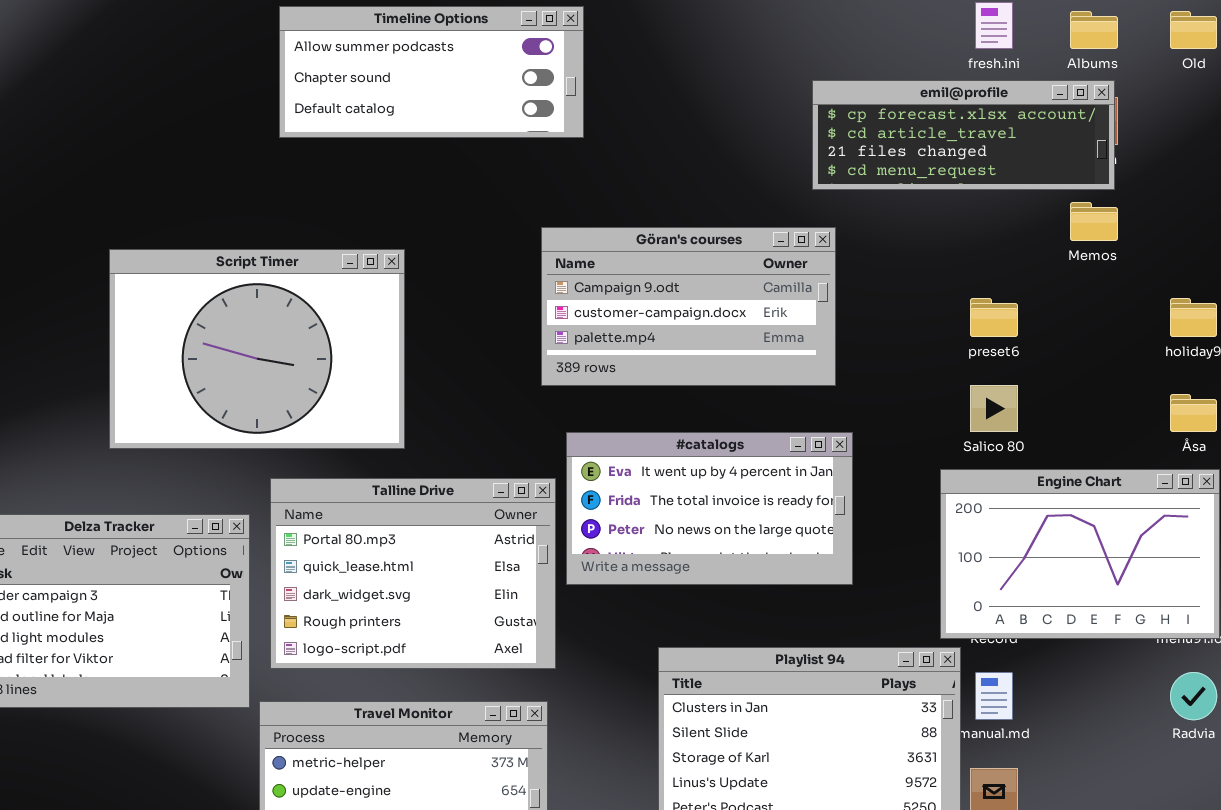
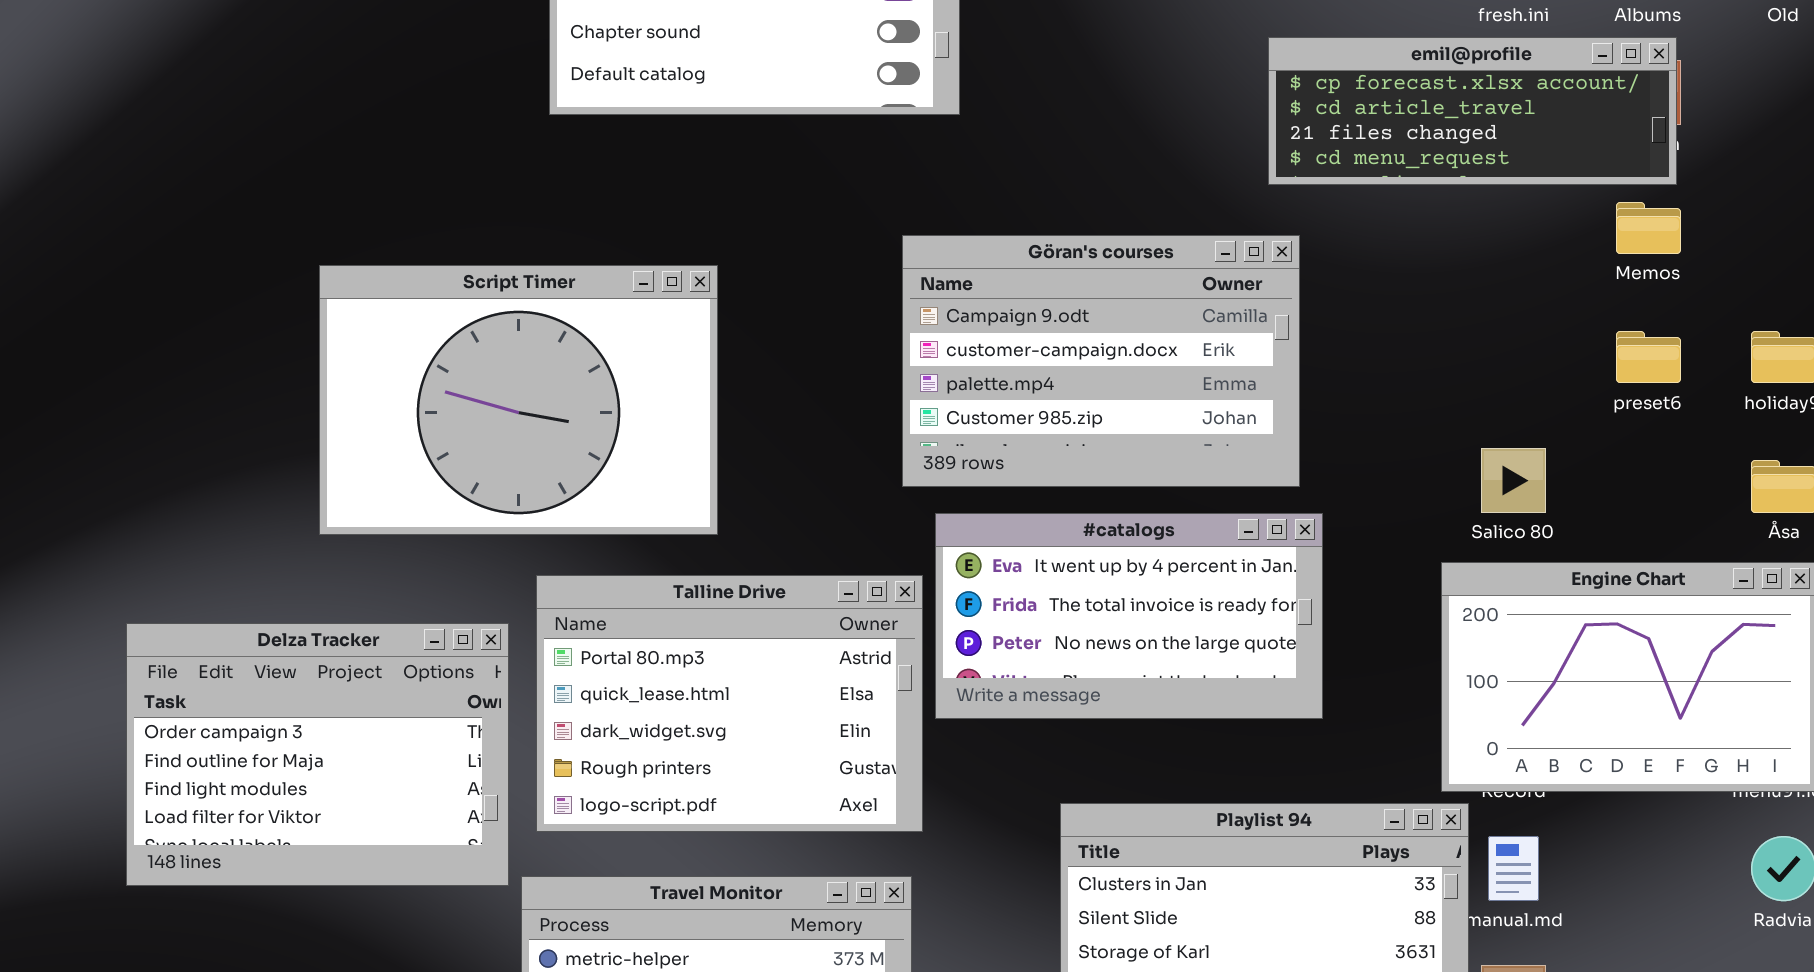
Göran's courses: [541,227,836,386] -> [902,235,1300,487], resized
preset6: [970,298,1018,337] -> [1616,331,1681,383], moved

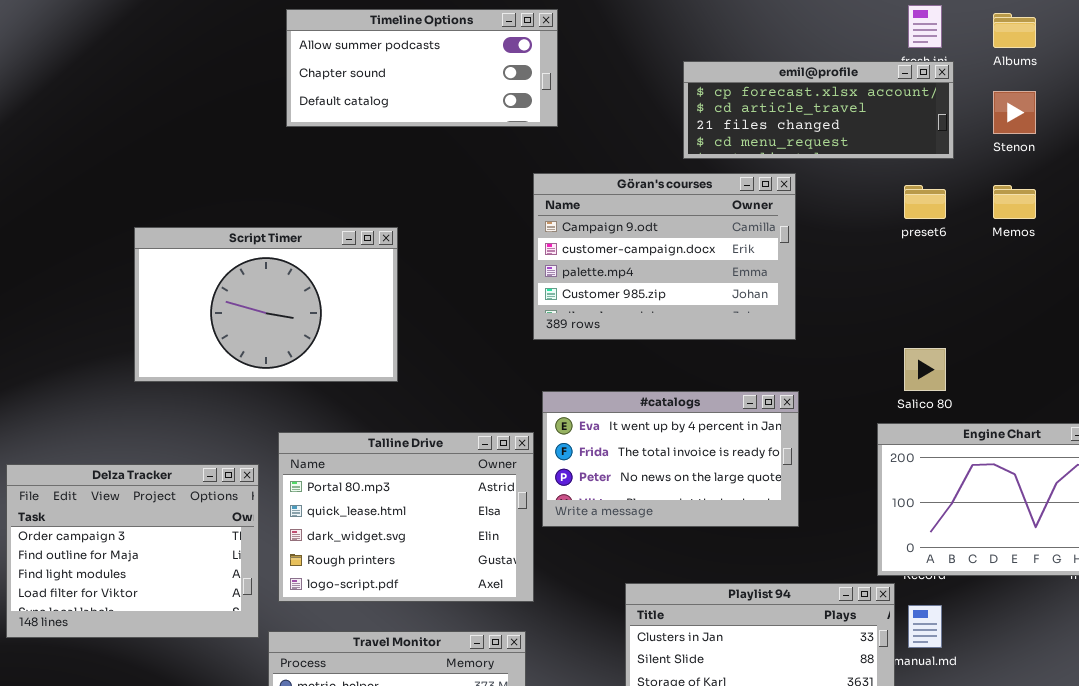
emil@profile: [1268,37,1677,185] -> [683,61,954,159], moved
Göran's courses: [902,235,1300,487] -> [533,173,796,340], moved
Script Timer: [319,265,718,535] -> [134,227,398,382], resized
preset6: [1616,331,1681,383] -> [904,185,946,219], moved

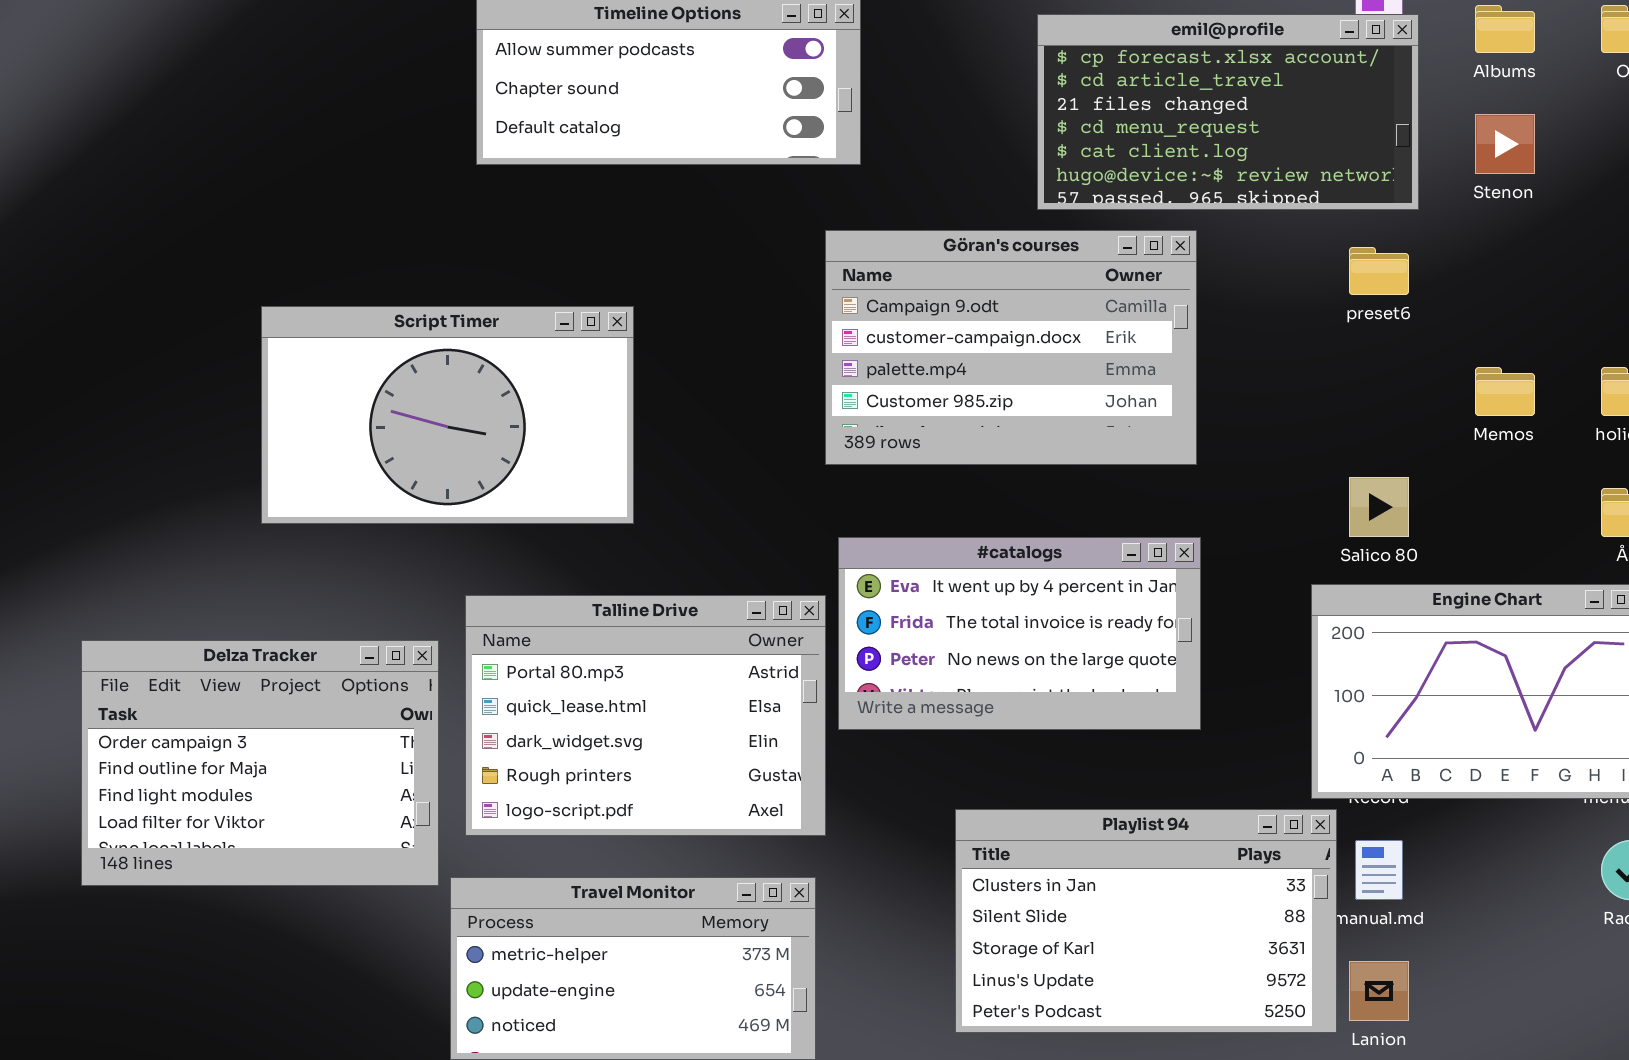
emil@profile: [683,61,954,159] -> [1037,14,1419,210], resized
Memos: [993,185,1036,219] -> [1475,367,1535,416], moved

